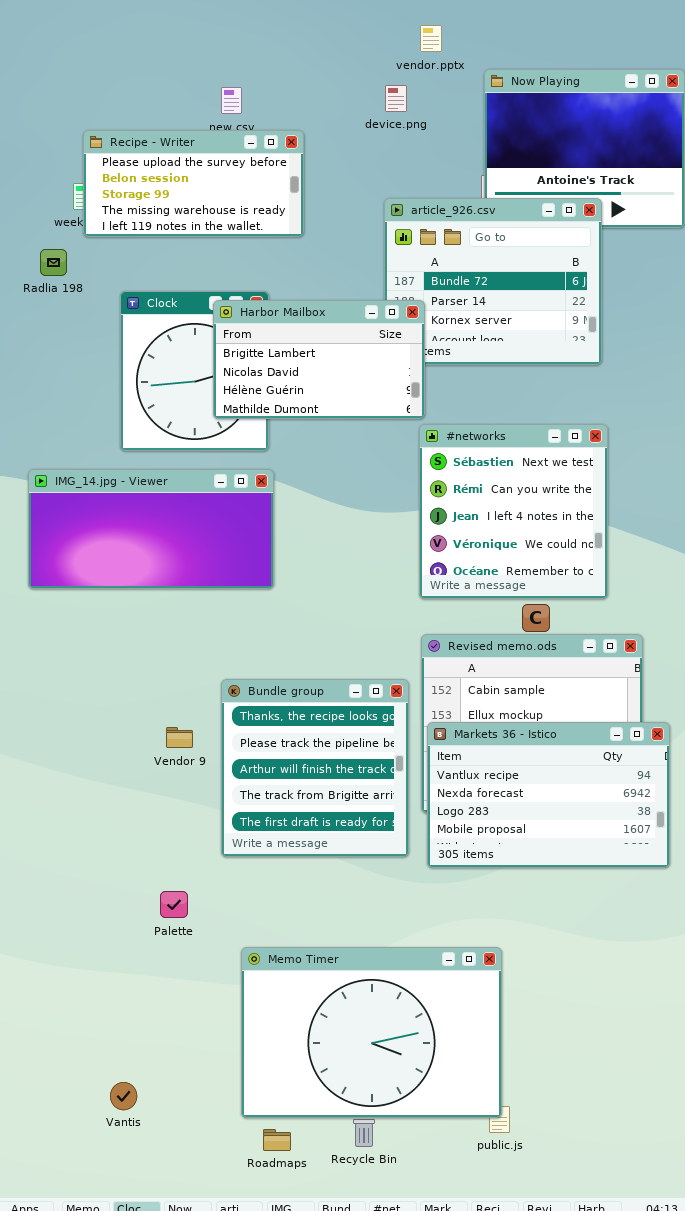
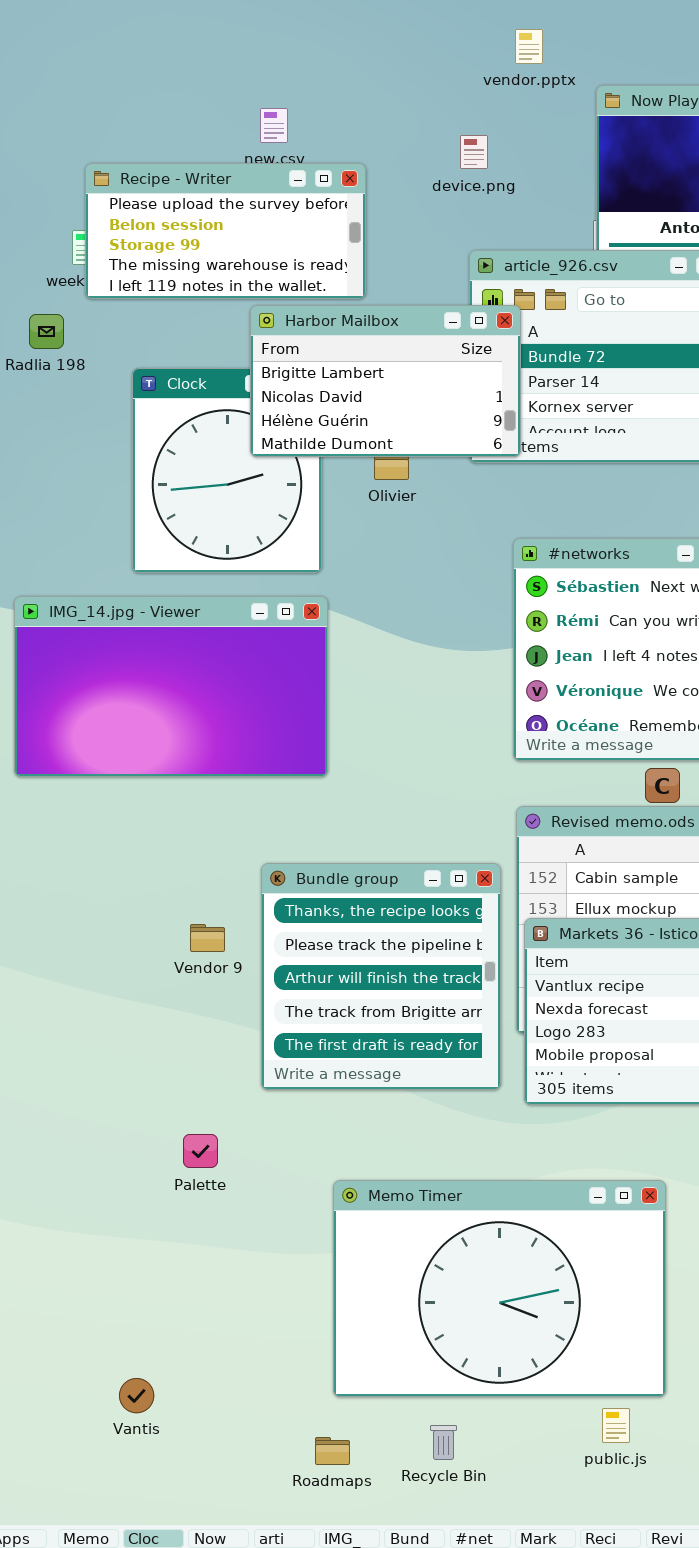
device.png: [385,85,407,112] -> [460,135,488,169], moved
Harbor Mailbox: [213,300,425,419] -> [250,305,521,457], moved
IMG_14.jpg - Viewer: [28,469,274,589] -> [14,596,328,777], resized
Memo Timer: [241,947,502,1118] -> [333,1180,666,1397], moved

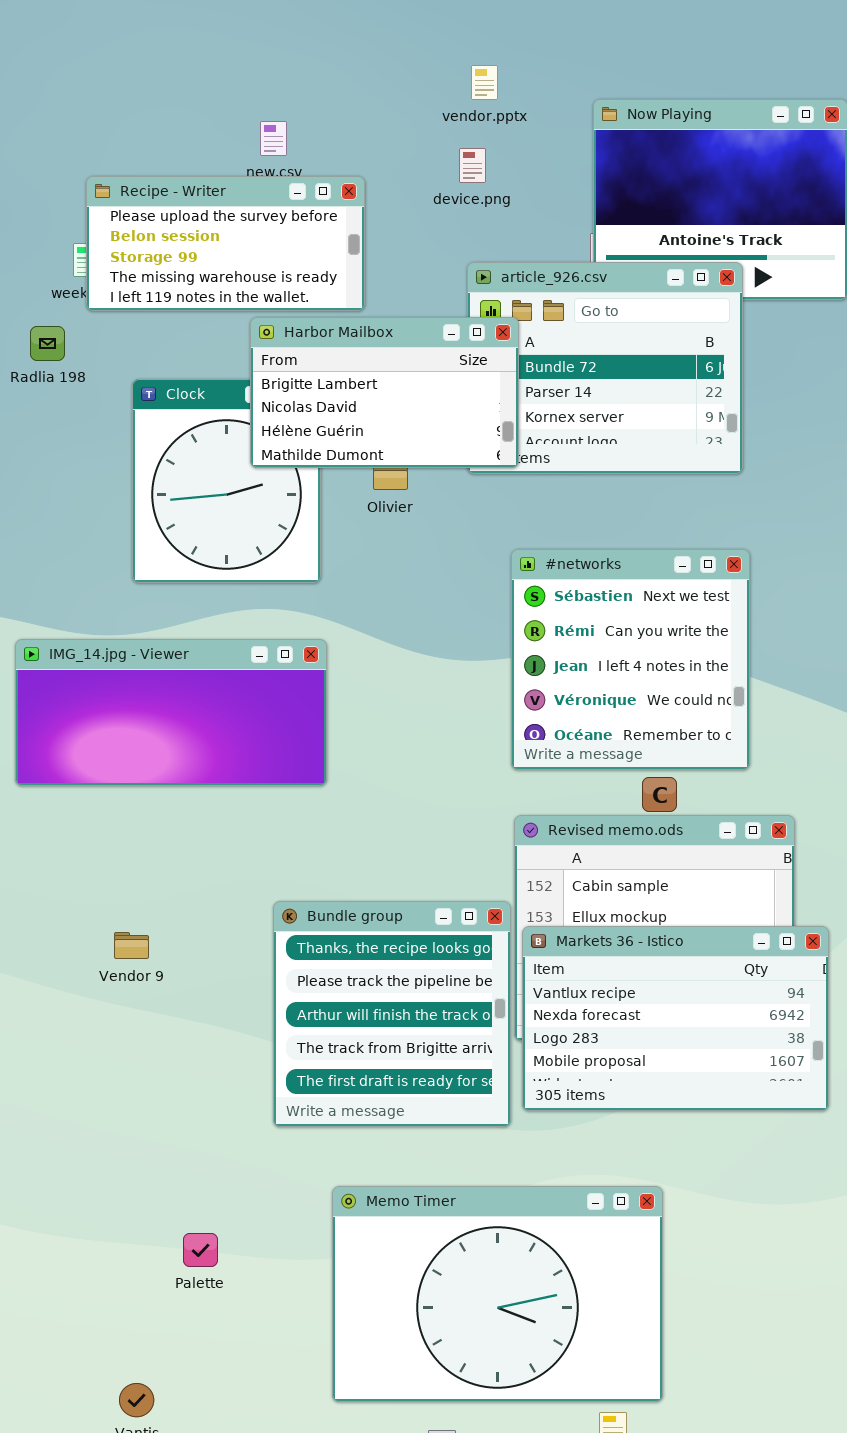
vendor.pptx: [515,29,543,64] -> [471,65,498,100], moved
IMG_14.jpg - Viewer: [14,596,328,777] -> [15,639,327,786], resized
Bundle group: [261,863,501,1090] -> [273,901,511,1127], moved
Vendor 9: [190,924,225,952] -> [114,932,149,959], moved
Palette: [183,1134,218,1168] -> [183,1233,218,1267], moved

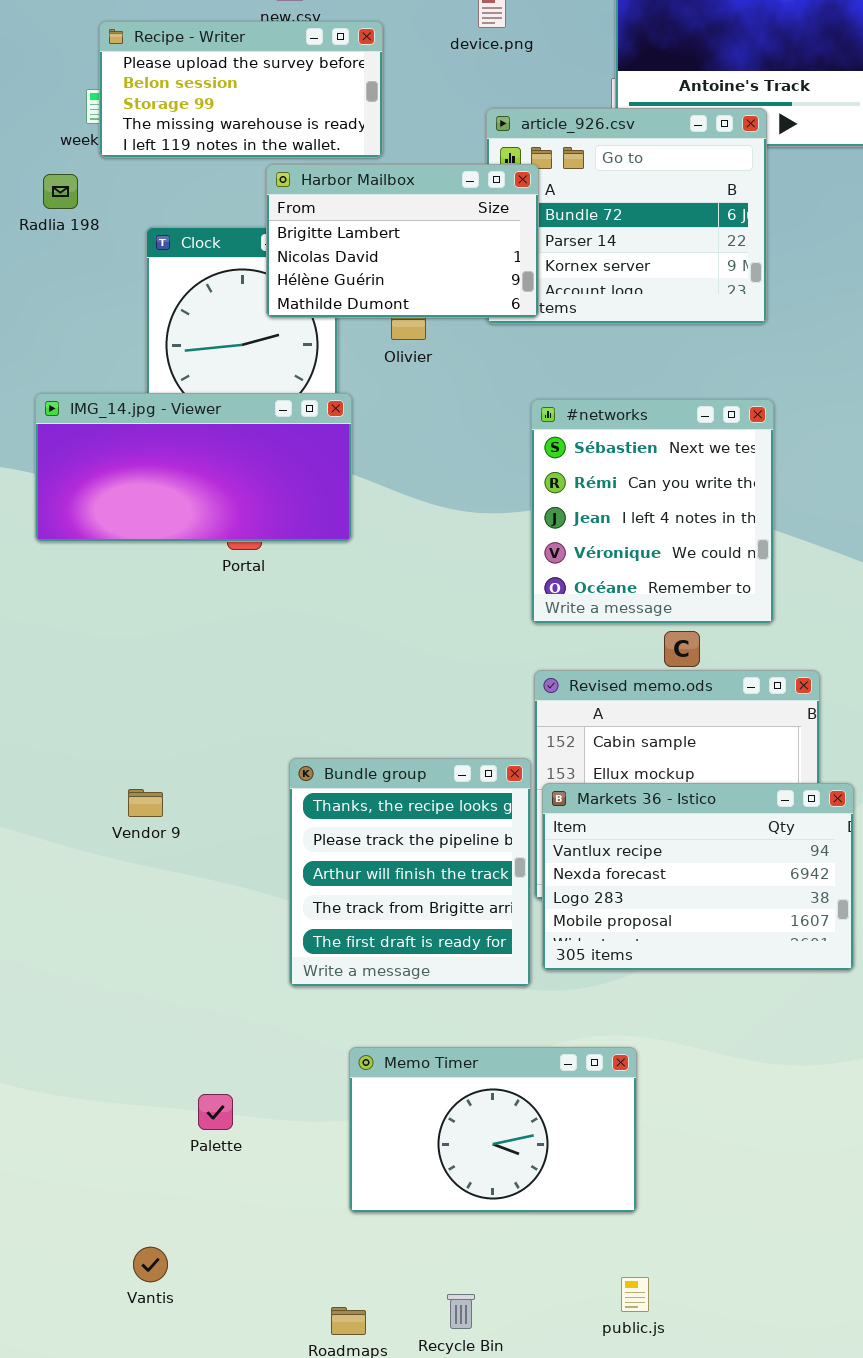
IMG_14.jpg - Viewer: [15,639,327,786] -> [35,393,352,542], moved
Memo Timer: [332,1186,663,1402] -> [349,1047,637,1213], resized

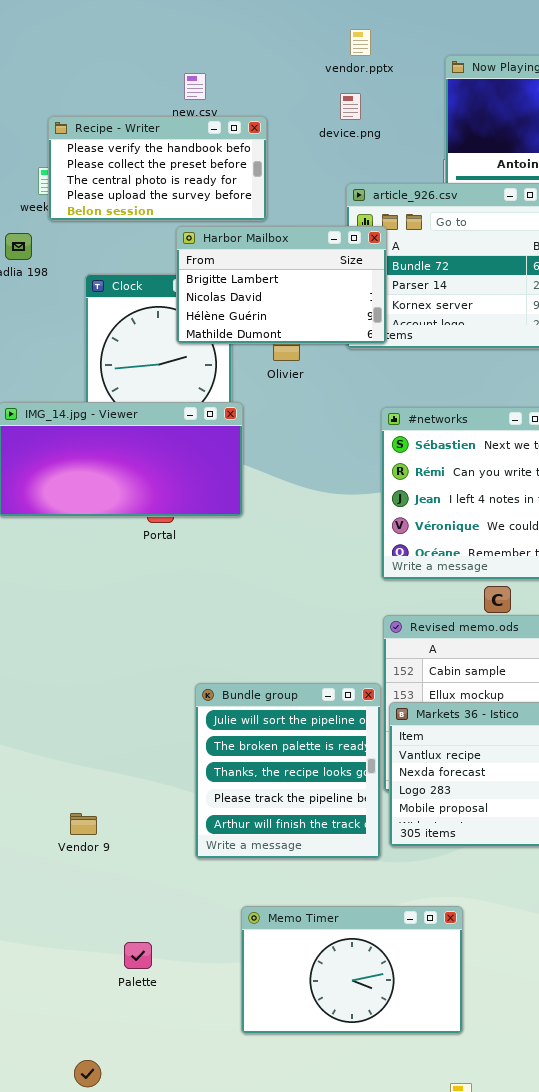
Recipe - Writer: [99,21,383,158] -> [48,116,267,221], scrolled up 3 rows
Bundle group: [289,758,531,987] -> [195,683,381,859], scrolled up 2 rows
Vendor 9: [128,789,163,817] -> [70,813,97,835], moved

